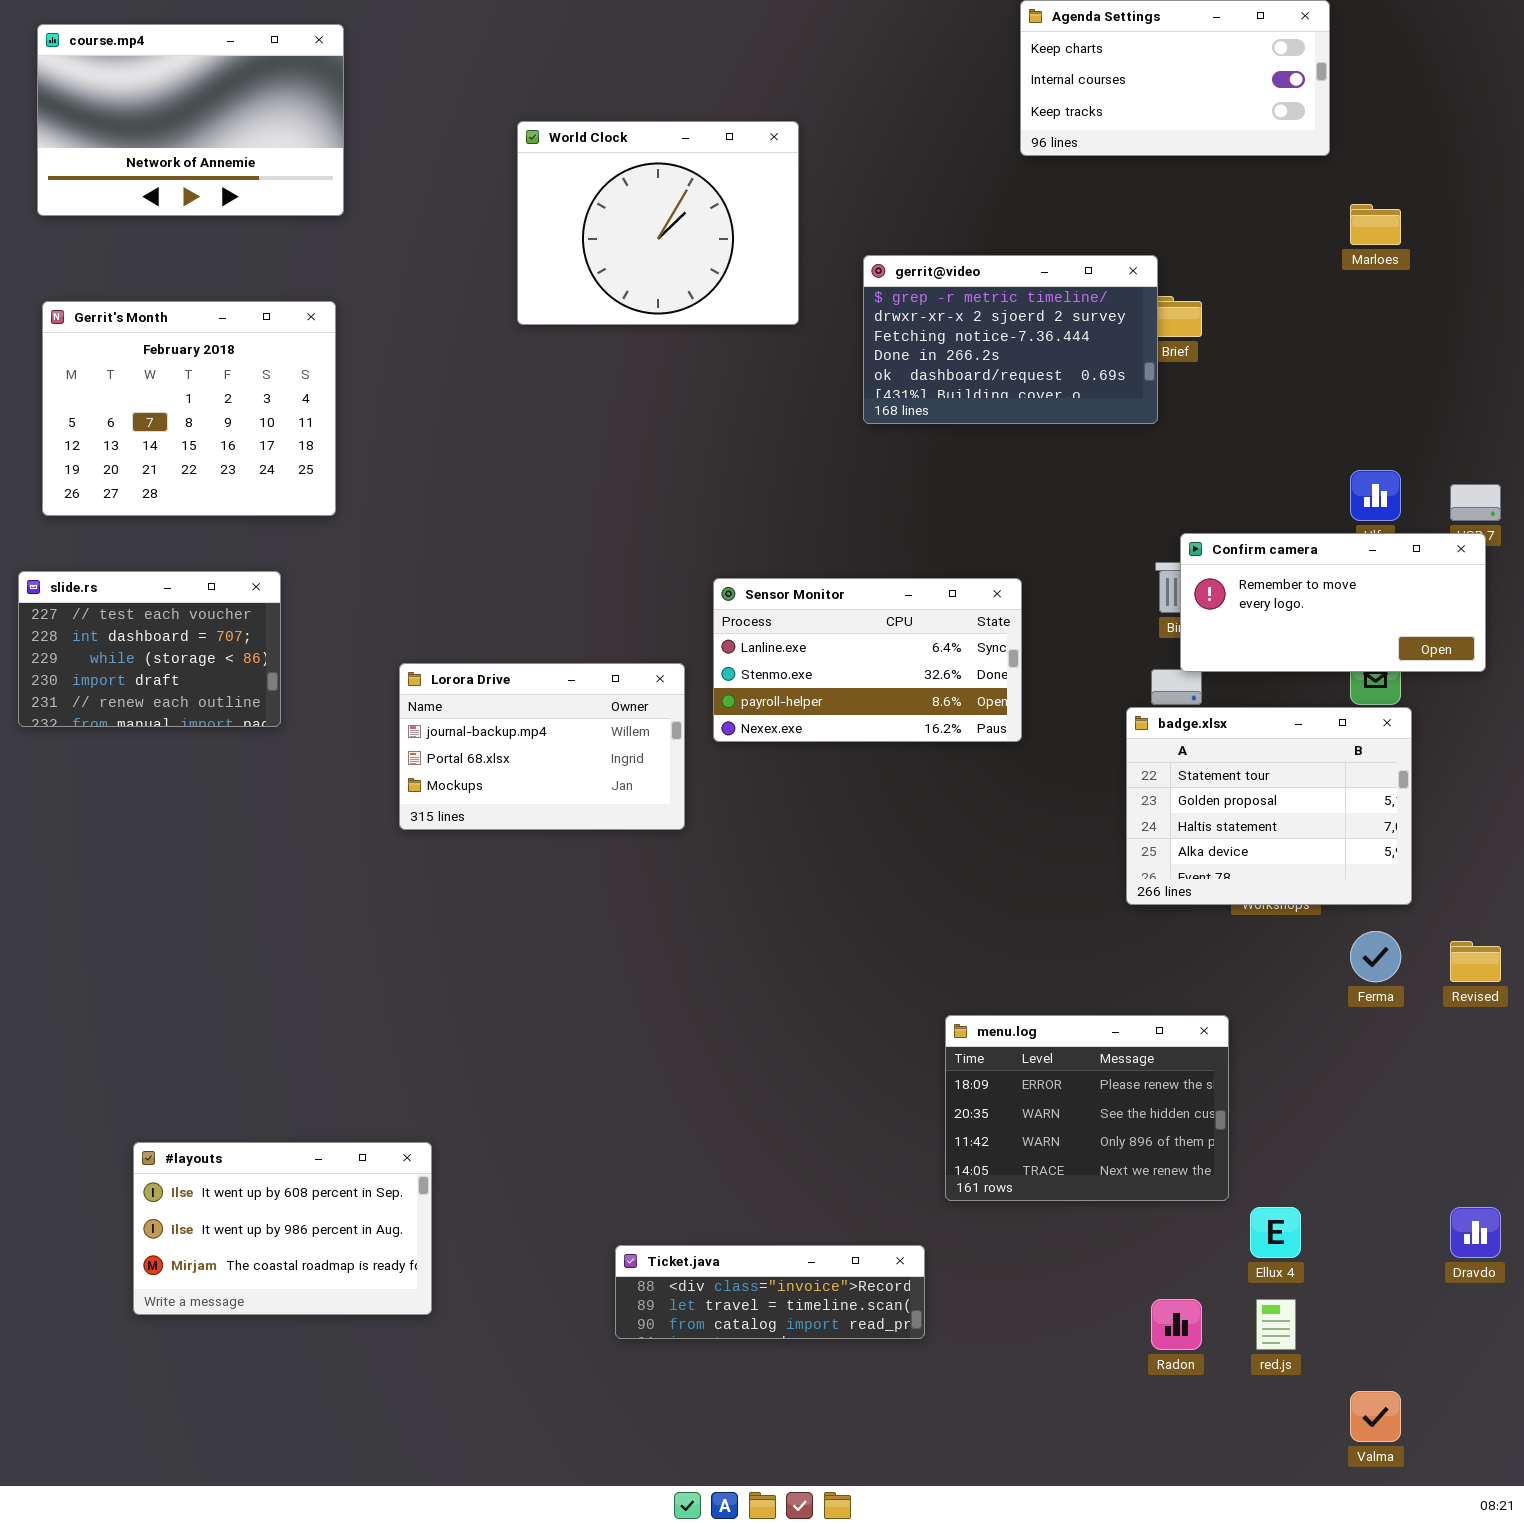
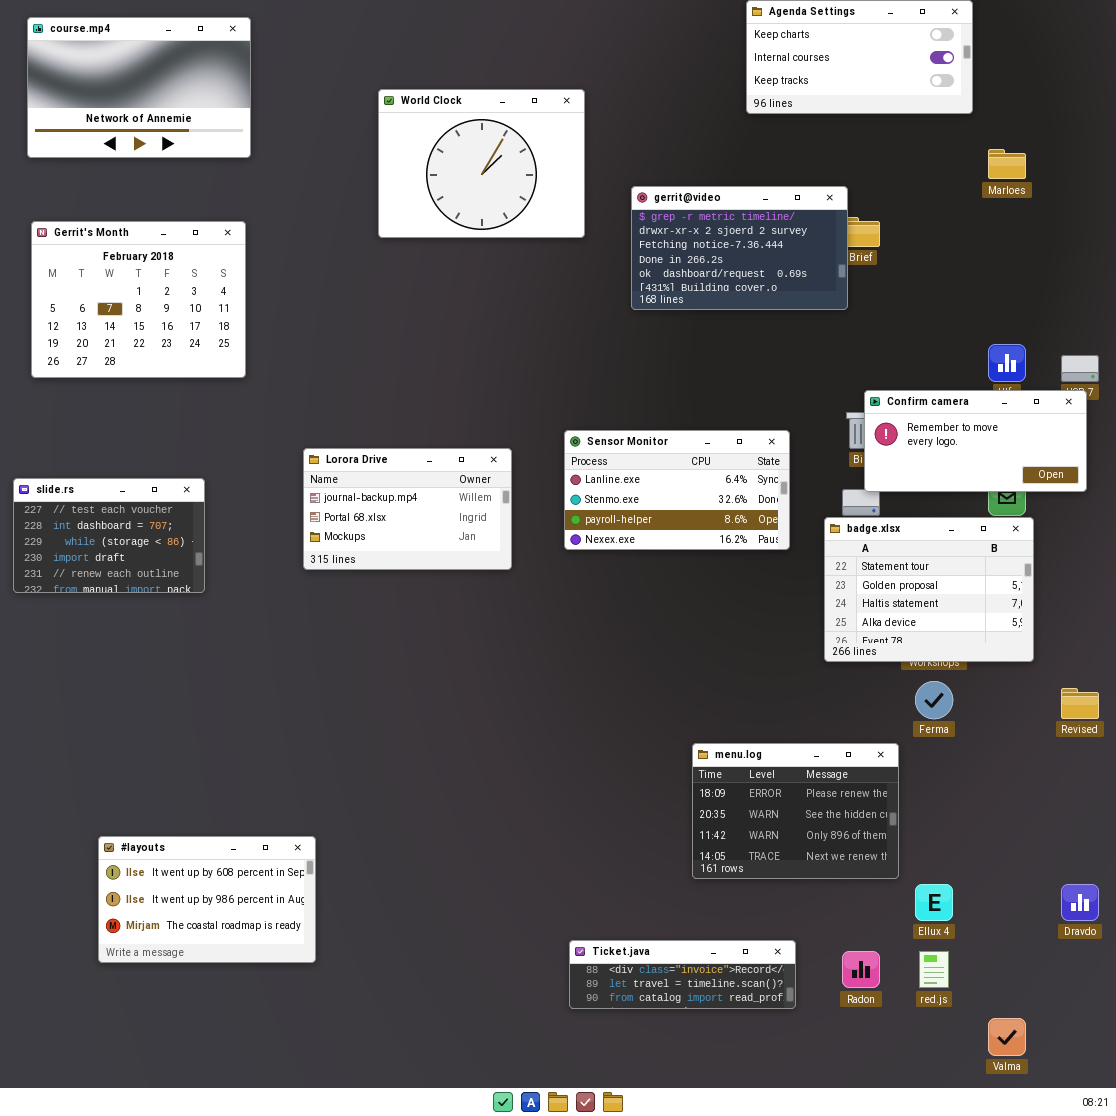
slide.rs: [18,571,281,727] -> [13,478,205,593], moved
Sensor Monitor: [713,578,1022,742] -> [564,430,790,550], moved
Lorora Drive: [399,663,685,830] -> [303,448,512,570], moved
Ferma: [1350,931,1401,982] -> [915,681,953,719], moved
Ticket.java: [615,1245,925,1339] -> [569,940,796,1009], moved

